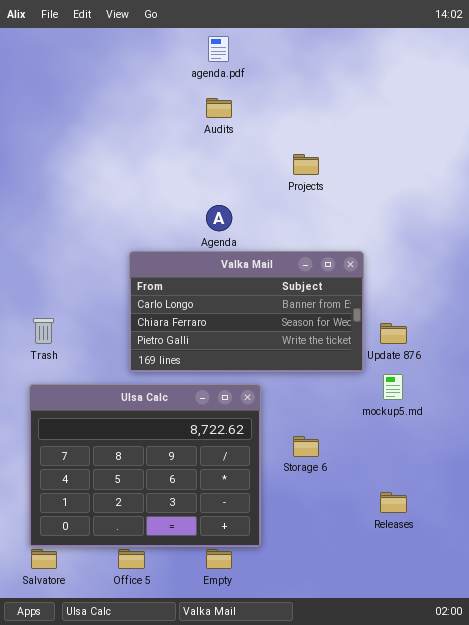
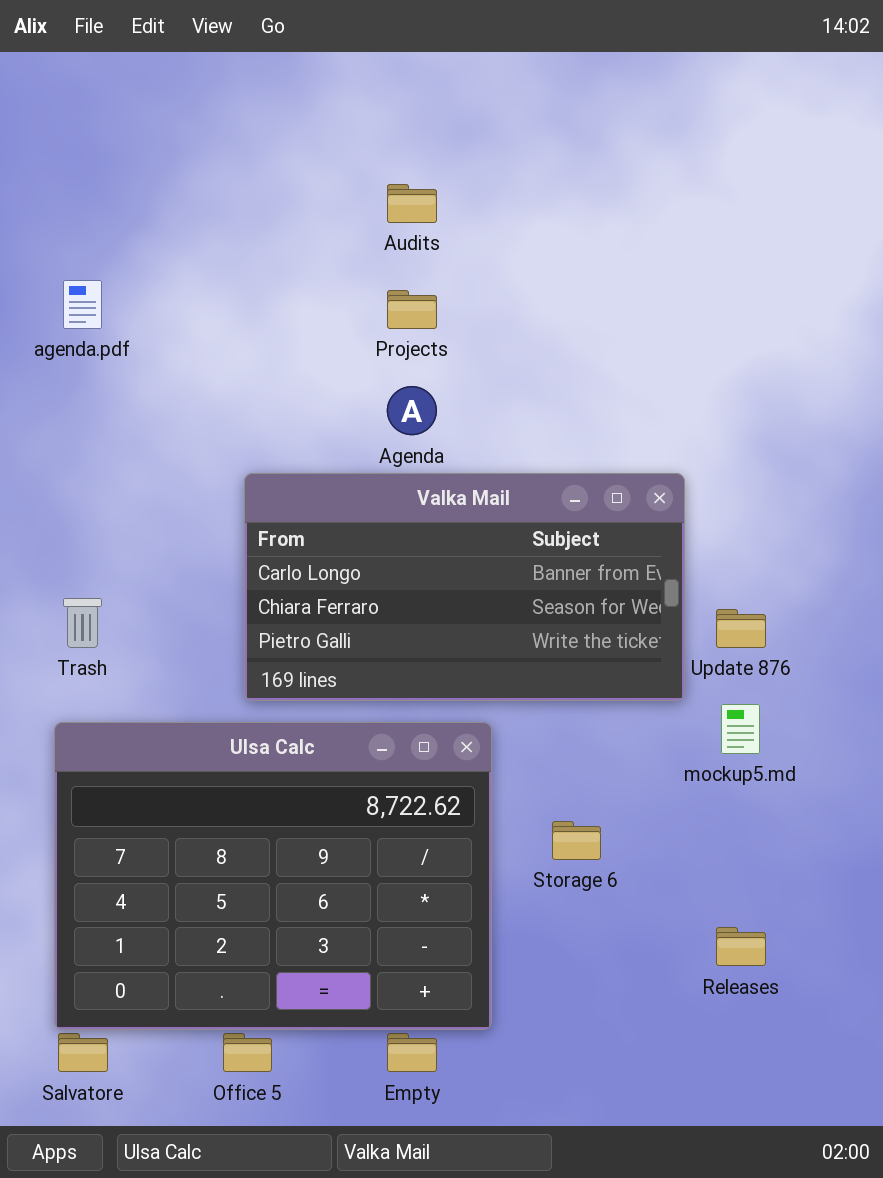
agenda.pdf: [208,36,229,62] -> [63,280,102,329], moved
Projects: [293,154,319,175] -> [387,290,437,329], moved

